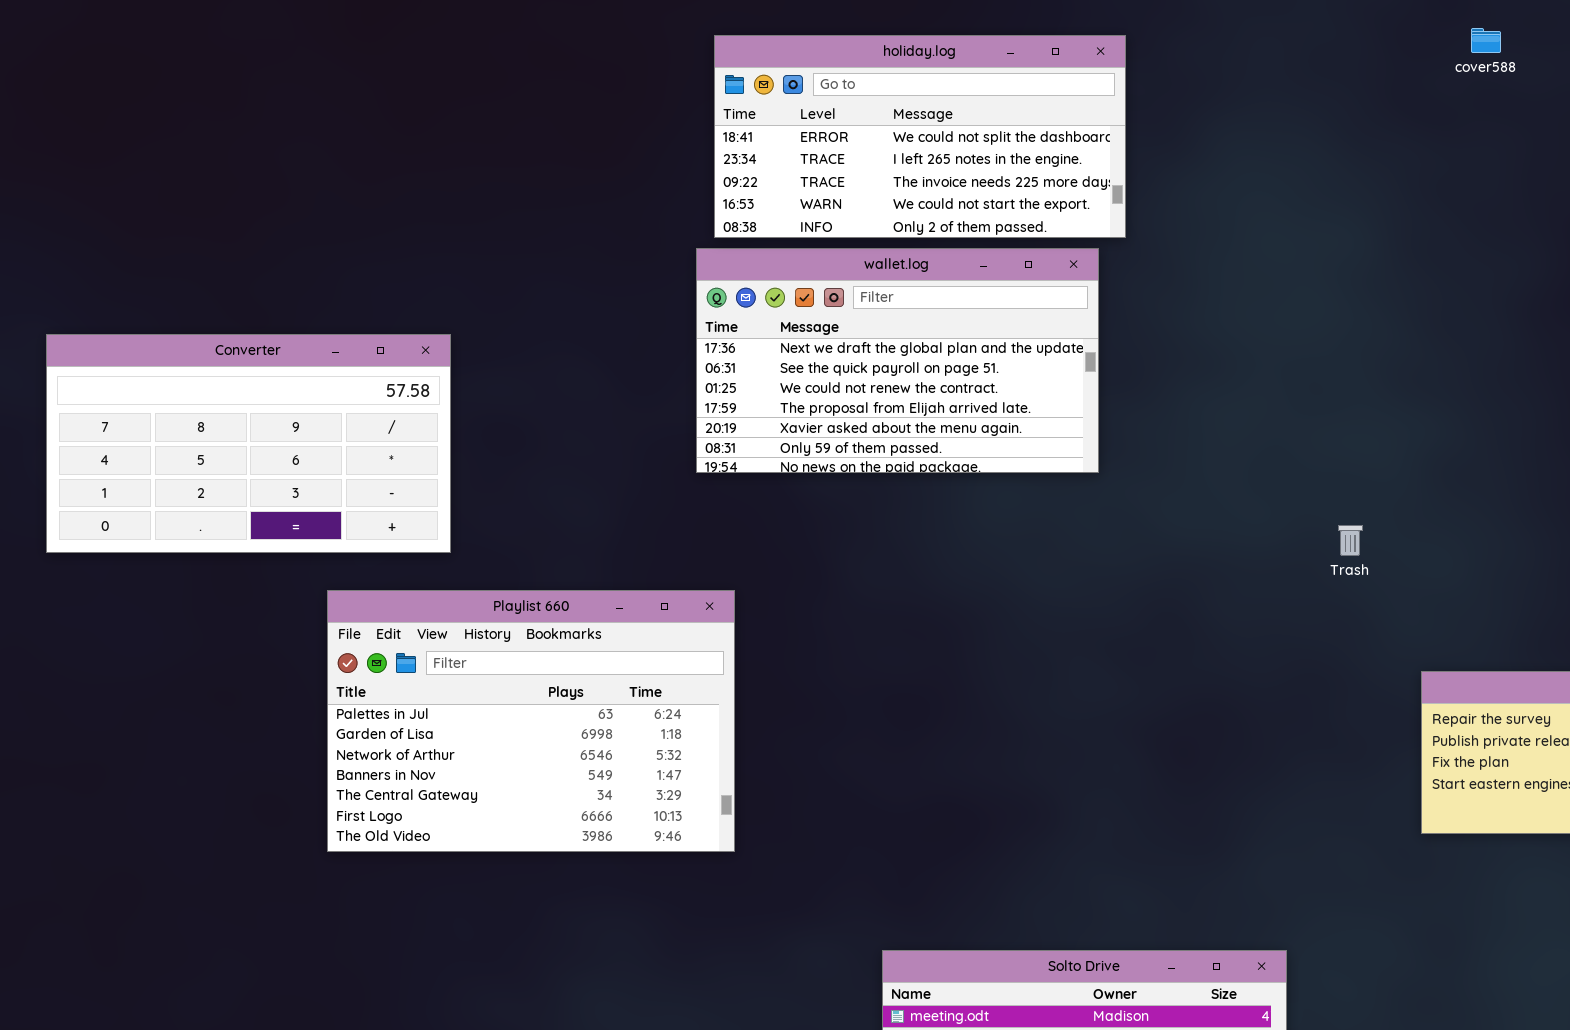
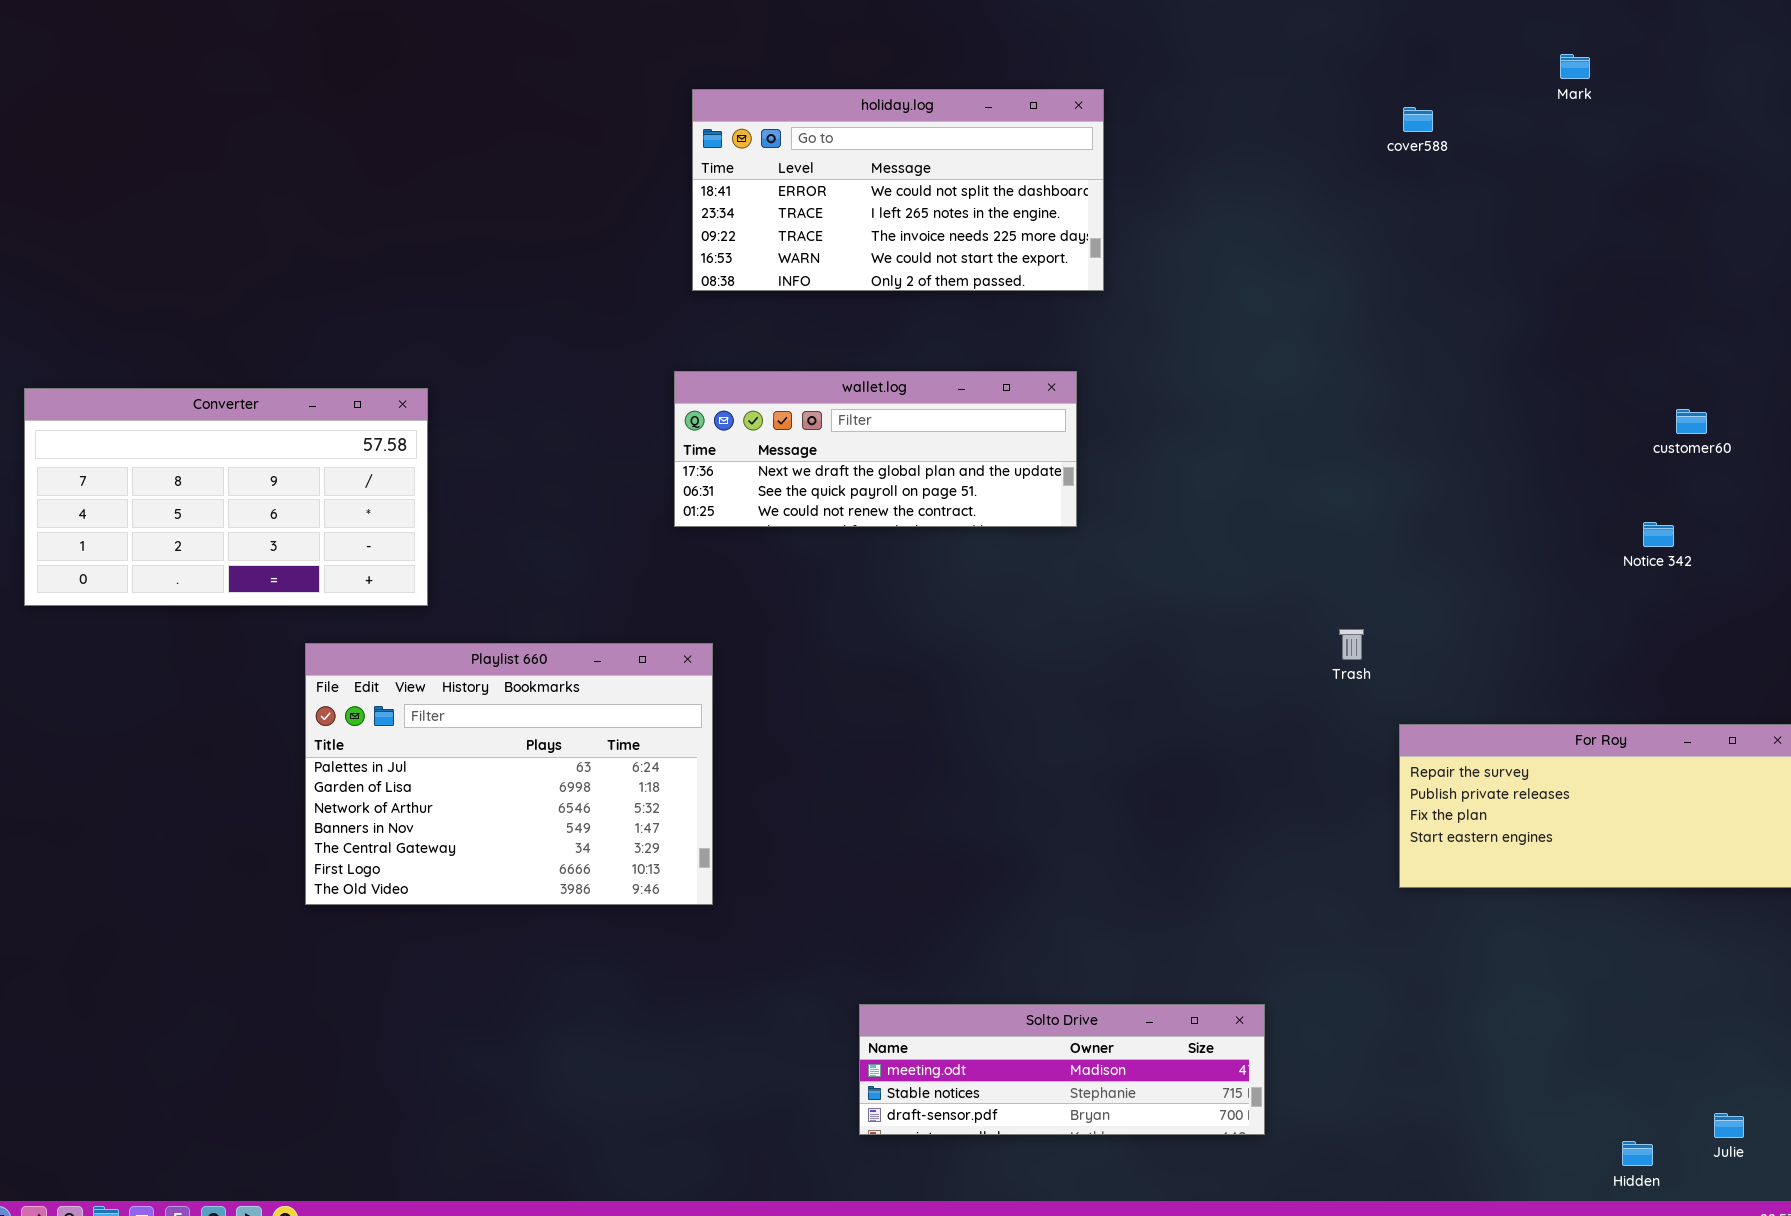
cover588: [1471,28,1501,53] -> [1403,107,1433,132], moved
wallet.log: [696,248,1099,473] -> [674,371,1077,527], resized
Trash: [1338,525,1363,556] -> [1339,629,1364,660], moved

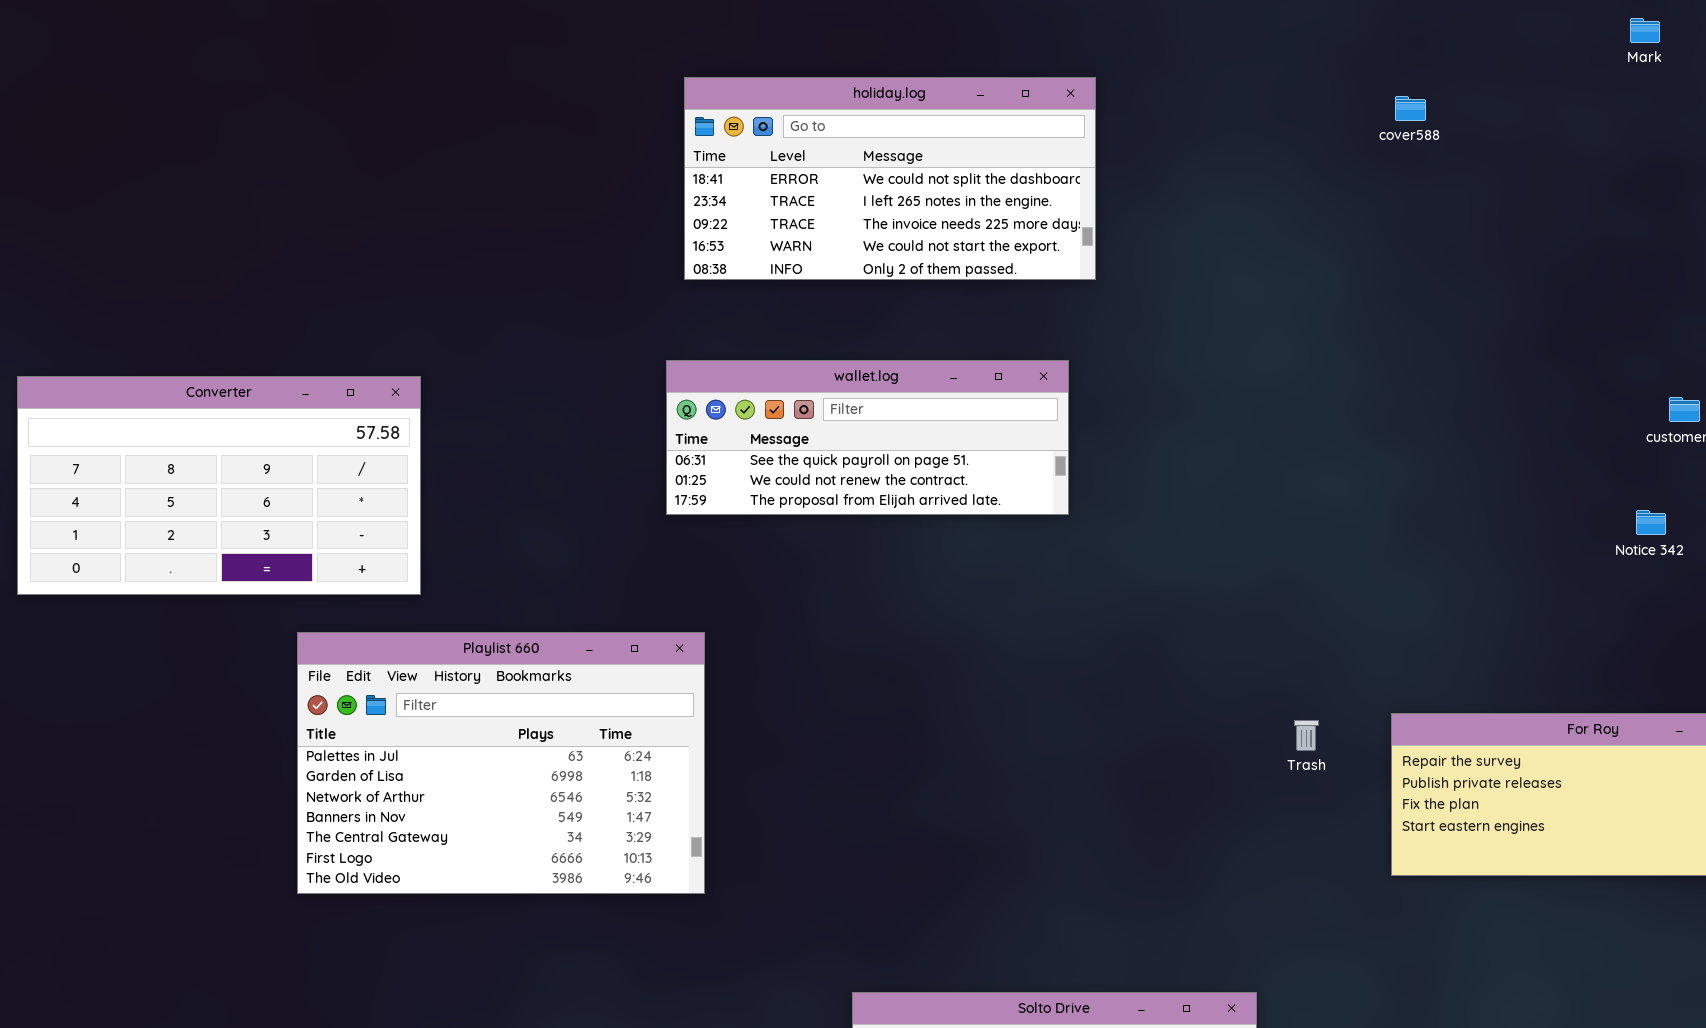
Mark: [1560,54,1590,79] -> [1630,18,1660,43], moved
wallet.log: [674,371,1077,527] -> [666,360,1069,515], scrolled down 1 row
Trash: [1339,629,1364,660] -> [1294,720,1319,751], moved

